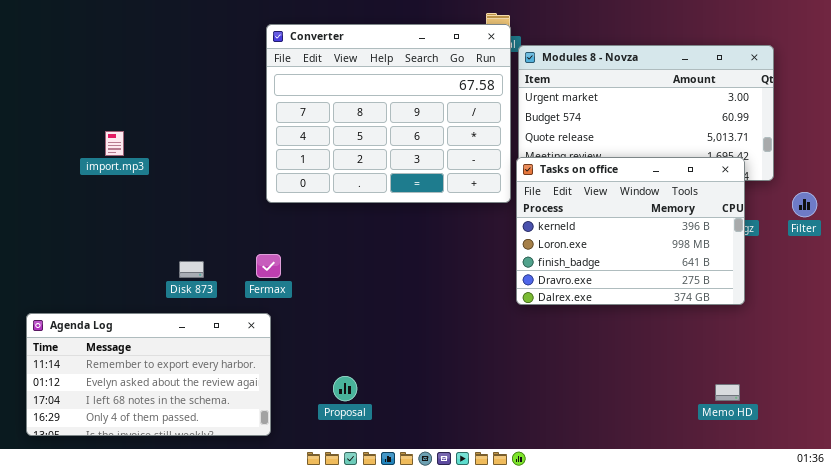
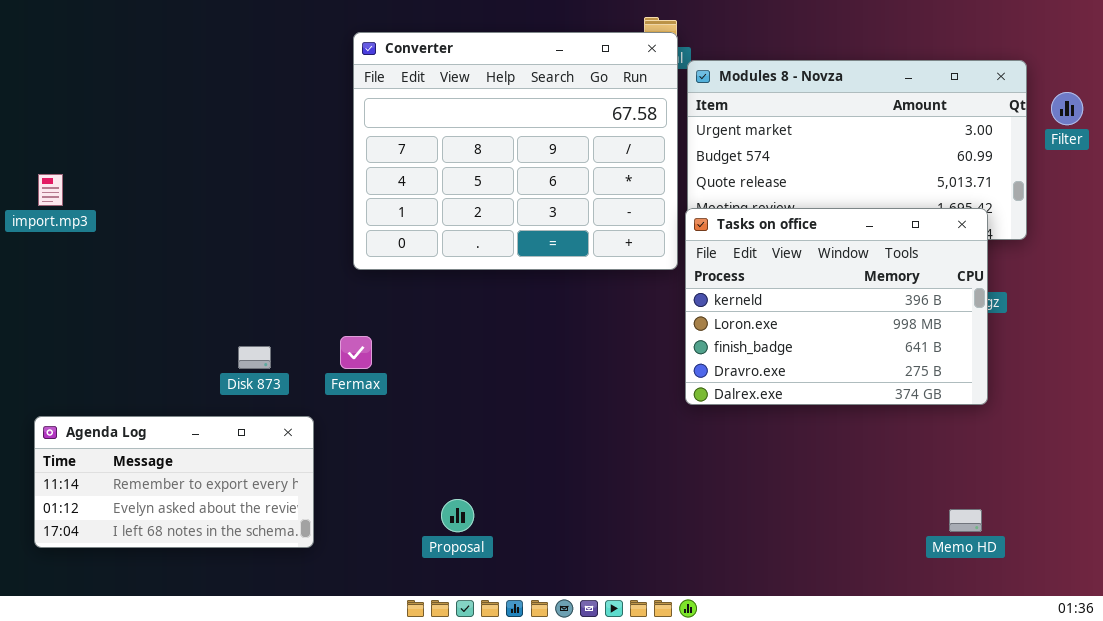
import.mp3: [105,131,124,156] -> [38,174,63,206], moved
Filter: [792,192,817,217] -> [1051,92,1083,125], moved
Agenda Log: [26,313,271,436] -> [34,416,314,548], resized

